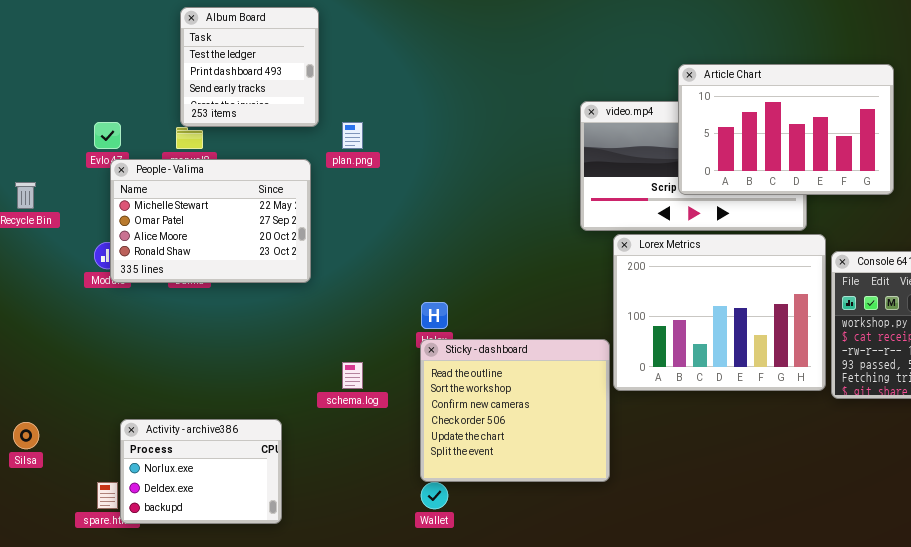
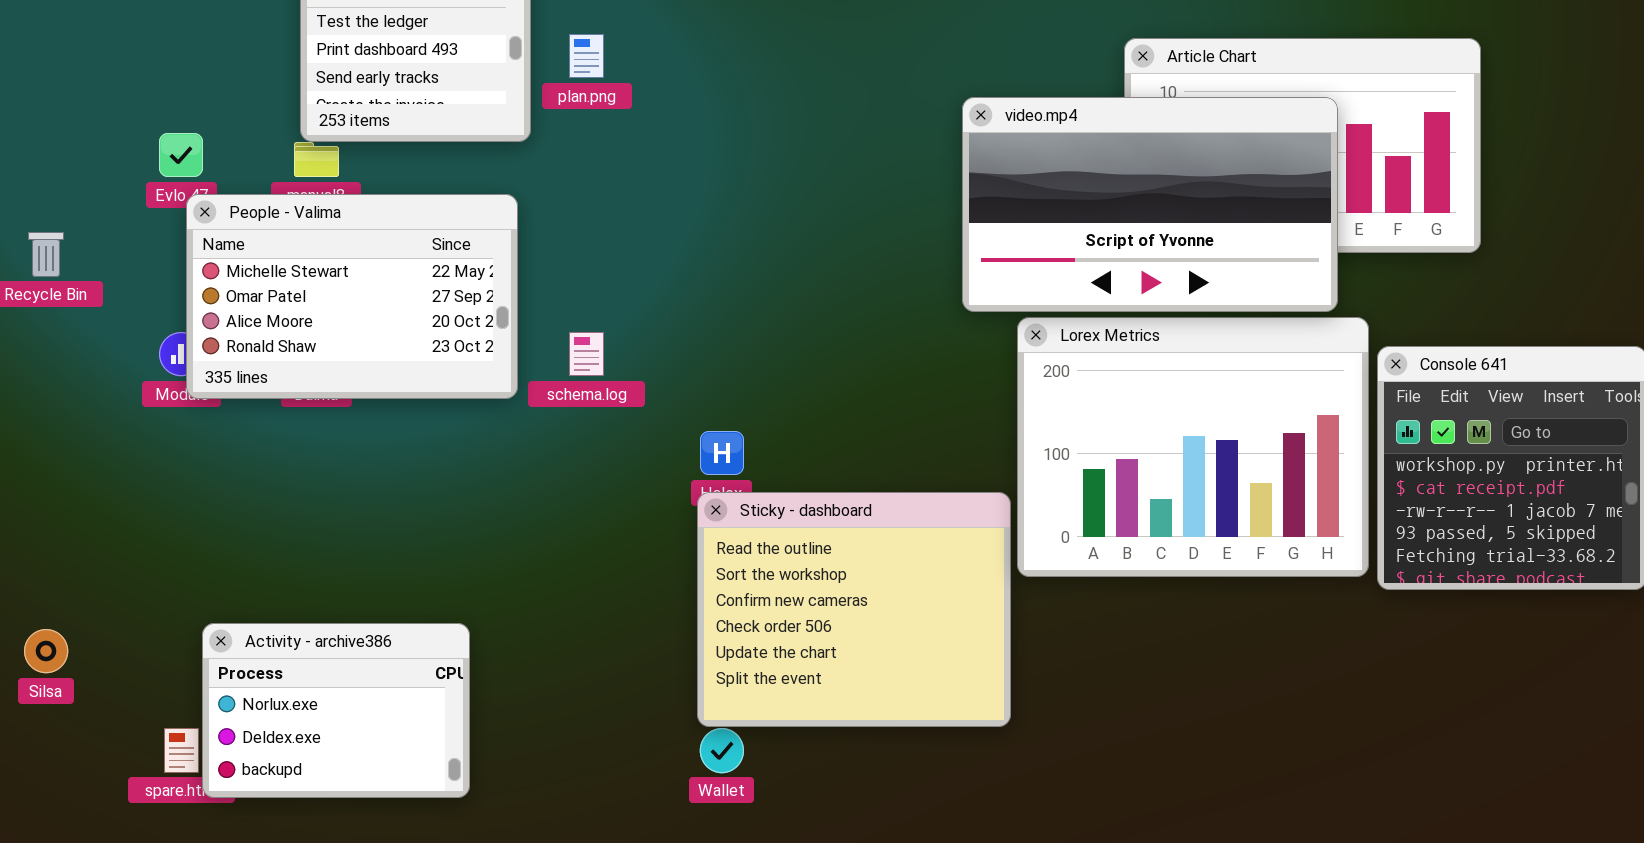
video.mp4: [580,101,807,231] -> [962,97,1338,312], raised
plan.png: [342,122,363,149] -> [569,34,604,78], moved
schema.log: [342,362,363,389] -> [569,332,604,376], moved

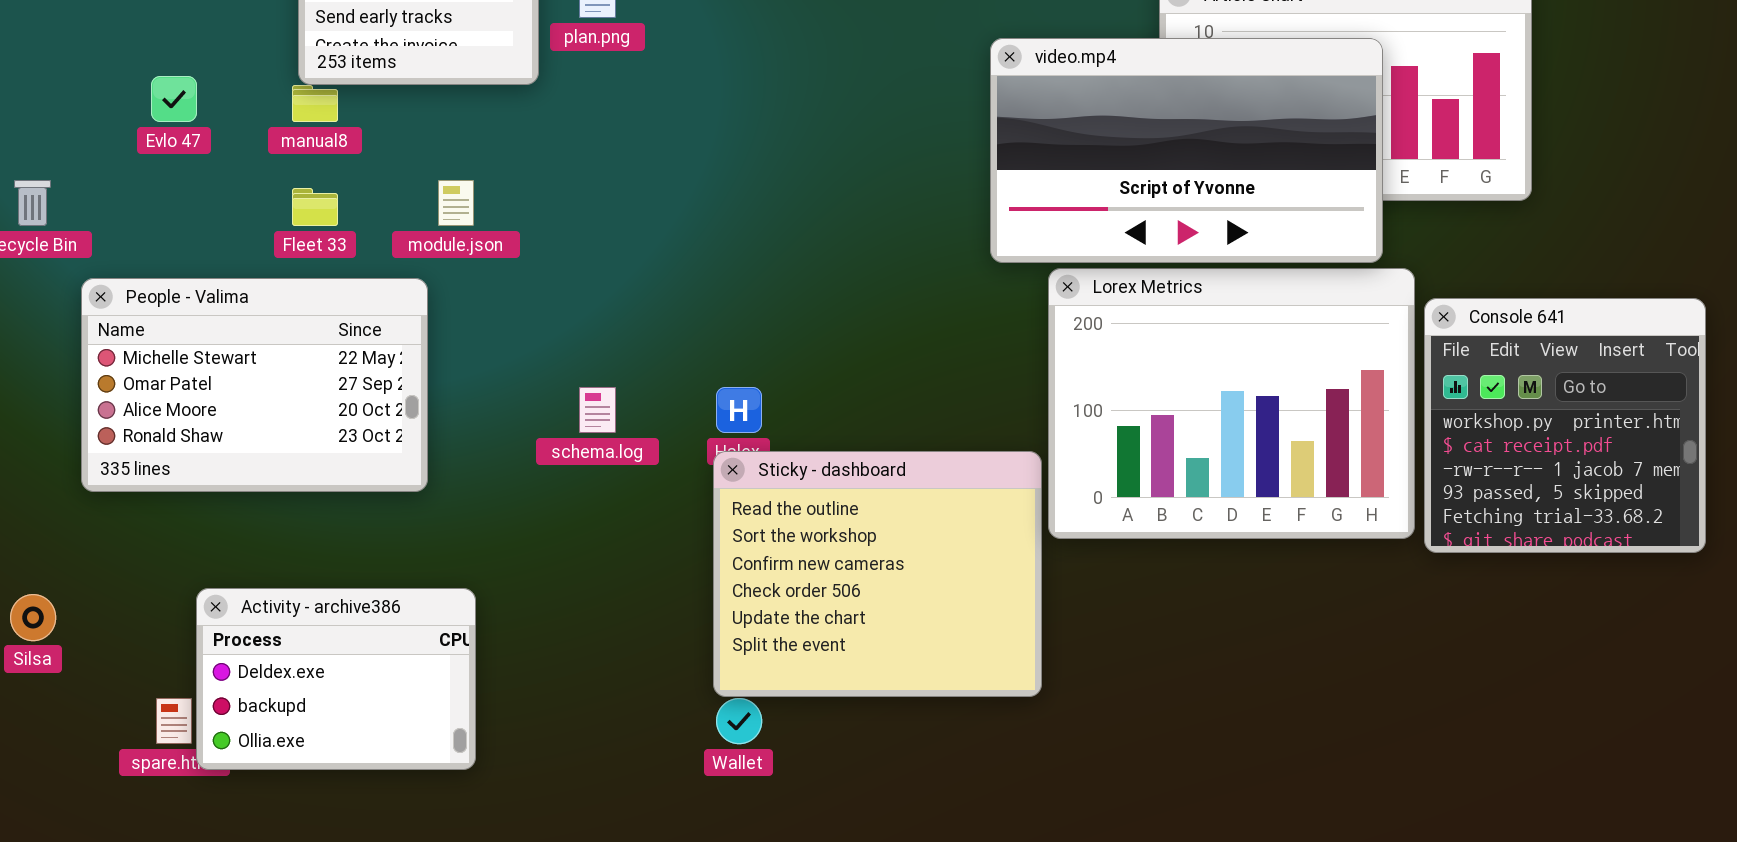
People - Valima: [186,194,518,399] -> [81,278,428,492], moved
schema.log: [569,332,604,376] -> [579,387,616,433], moved
Activity - archive386: [202,623,470,798] -> [196,588,476,770], scrolled down 1 row

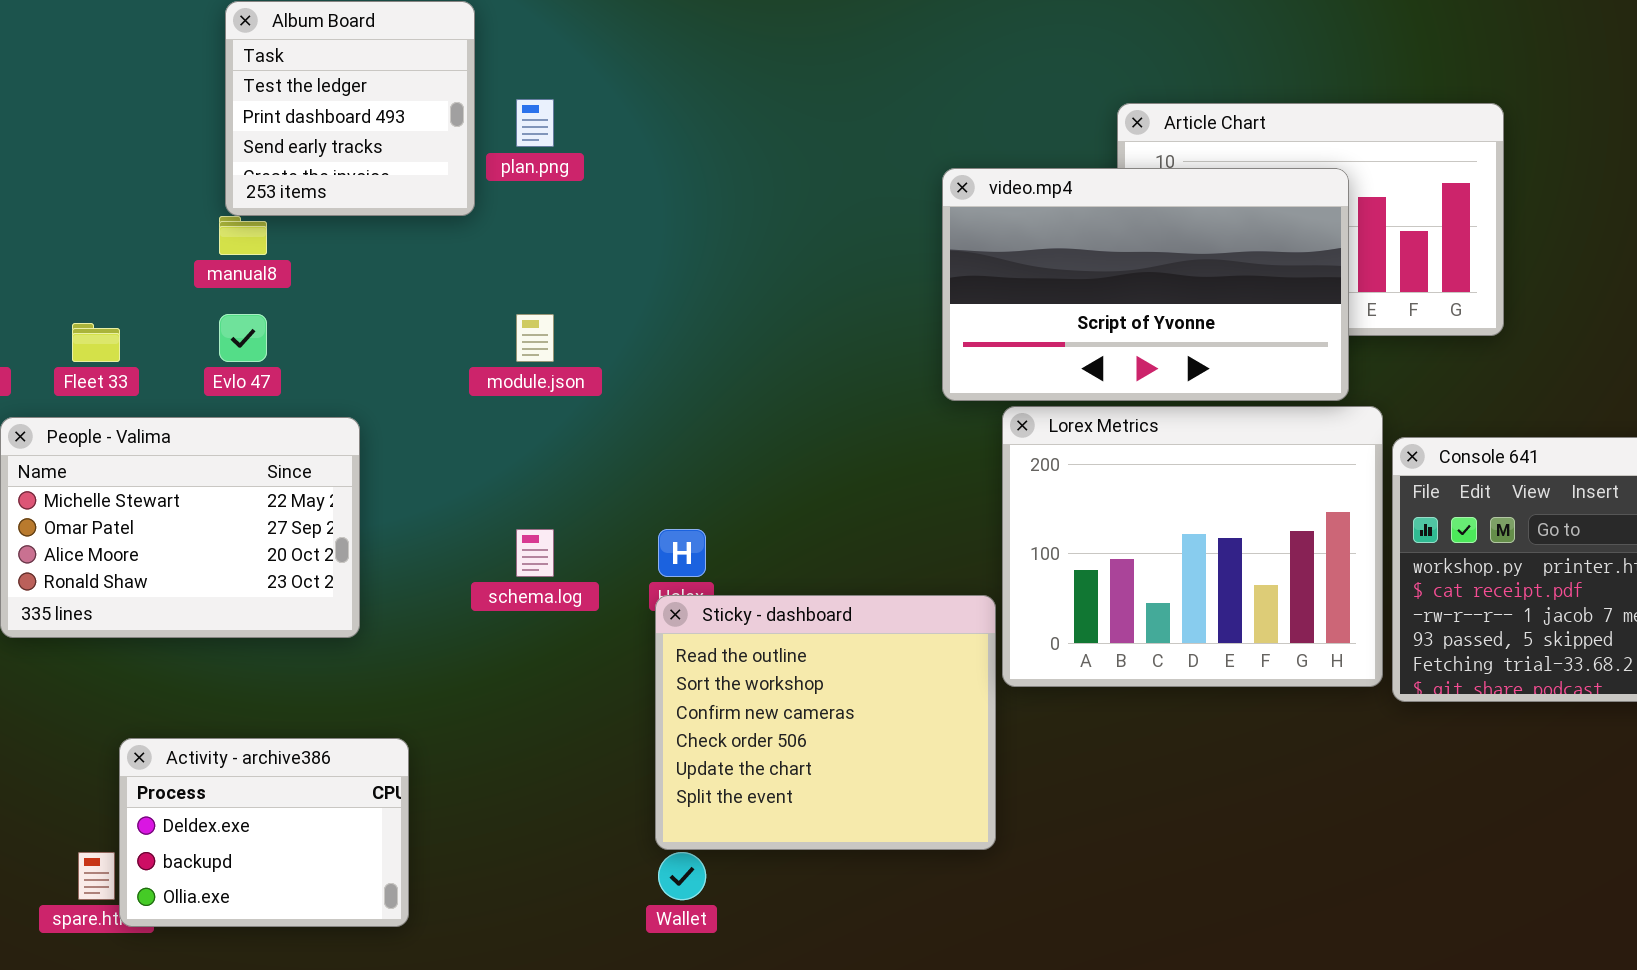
Evlo 47: [151,76,197,122] -> [219,314,267,362], moved
module.json: [438,180,474,226] -> [516,314,554,362], moved
Fleet 33: [292,188,338,226] -> [72,323,120,362], moved

